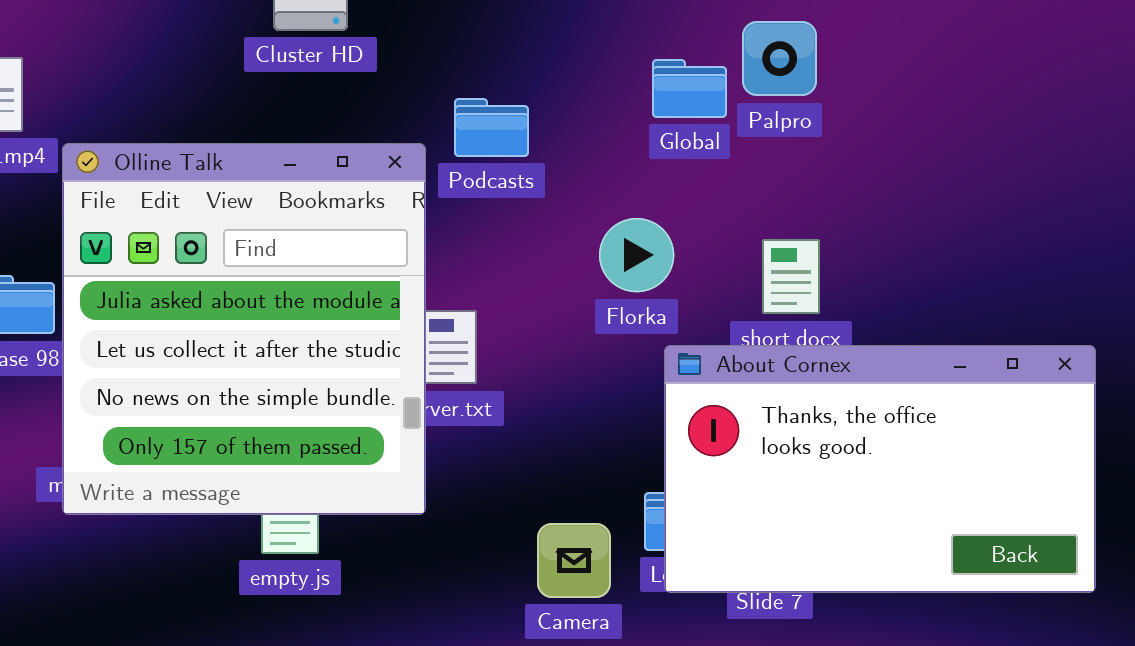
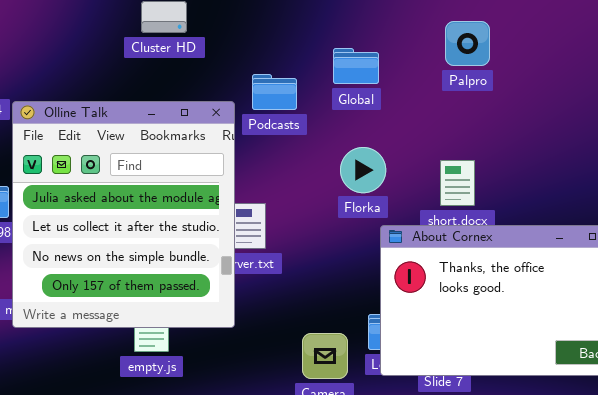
Palpro: [742,21,817,96] -> [445,21,490,66], moved
Global: [652,59,727,118] -> [333,48,379,84], moved

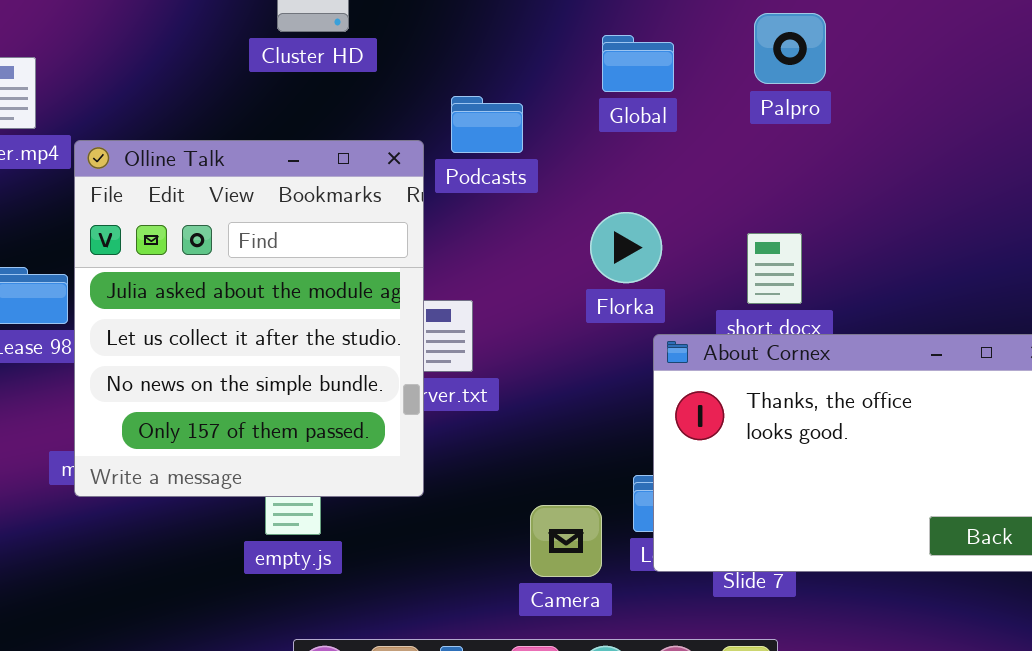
Global: [333,48,379,84] -> [602,35,674,92], moved

